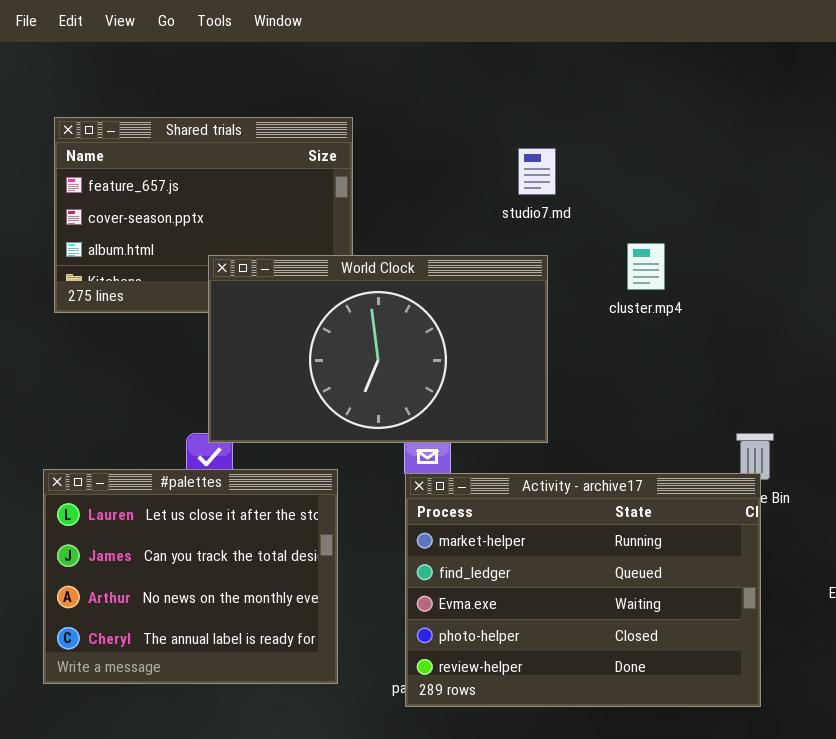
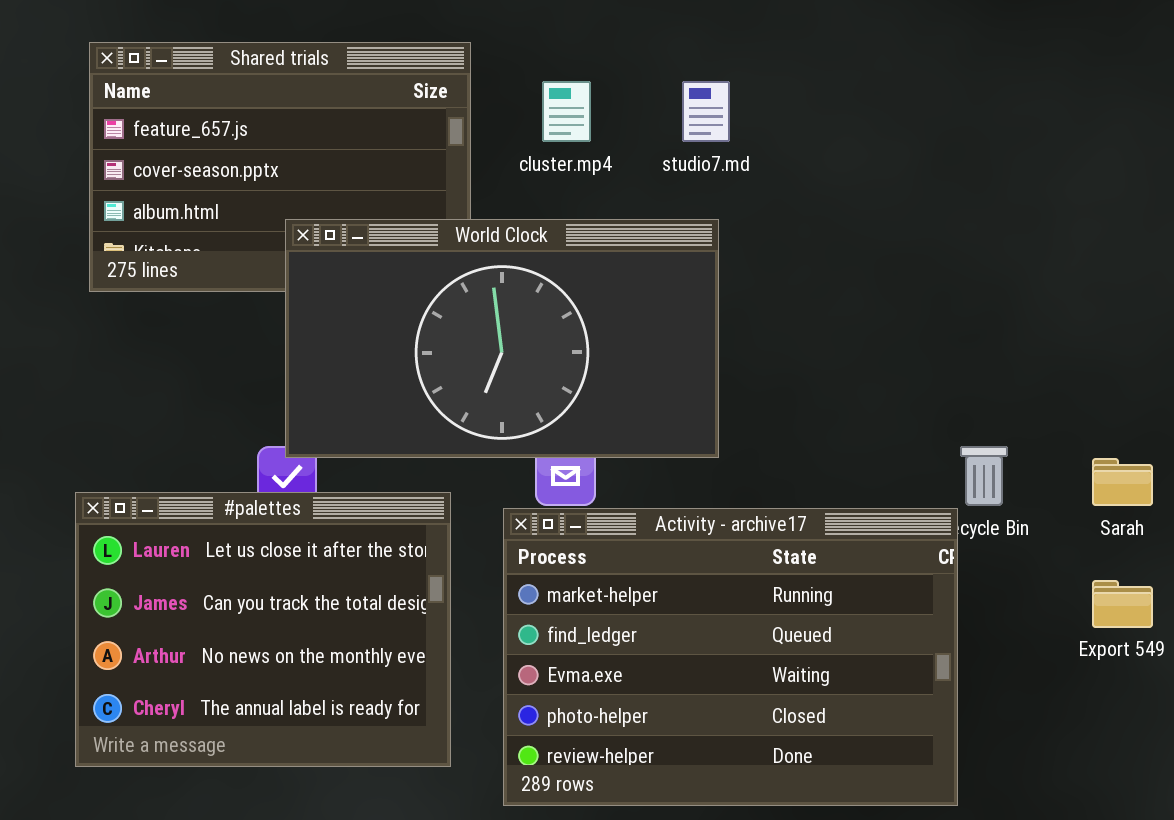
cluster.mp4: [627,243,665,290] -> [542,81,591,142], moved
Activity - archive17: [405,473,761,707] -> [503,508,958,806], moved

